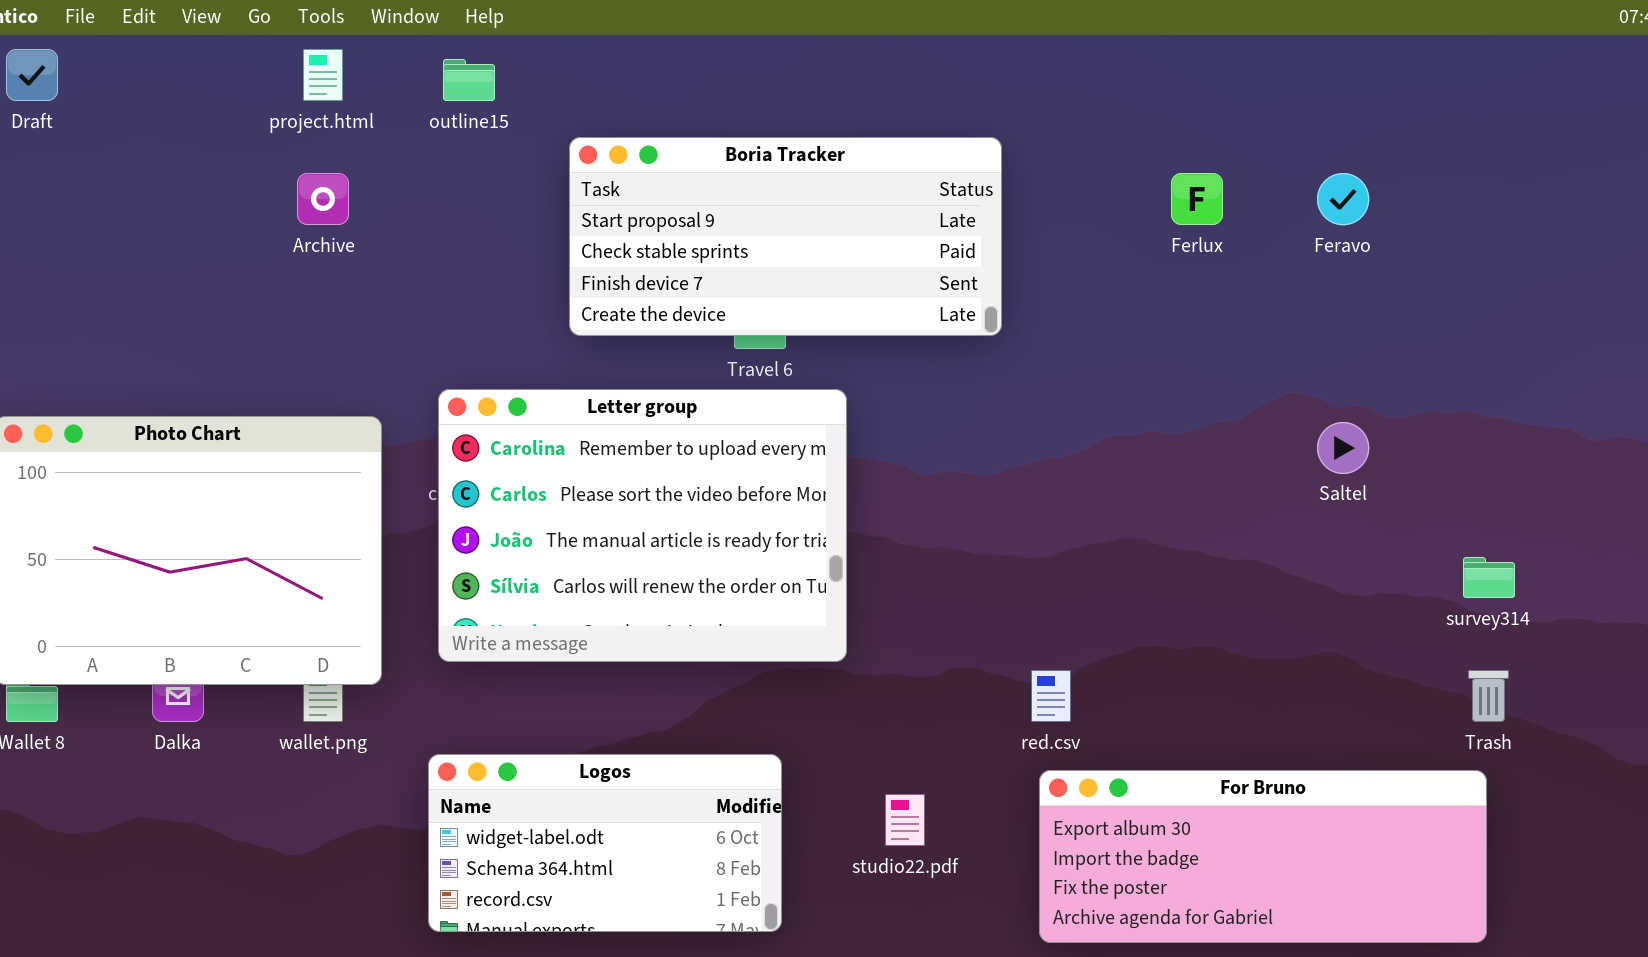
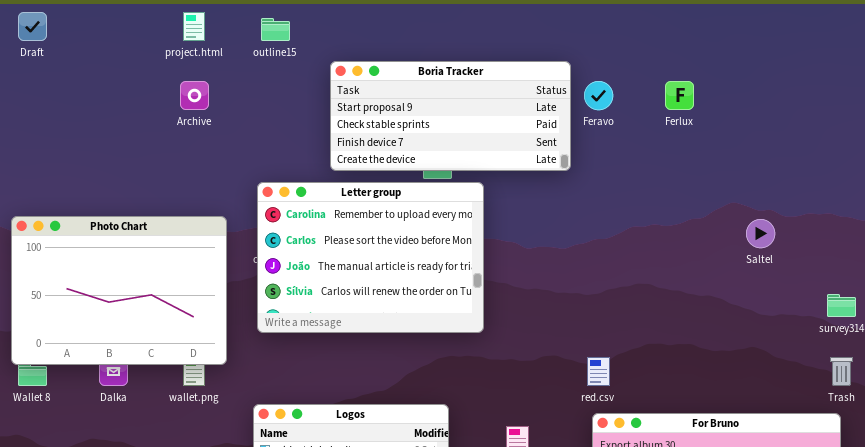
Feravo: [1317,173,1369,225] -> [584,81,613,110], moved
Letter group: [438,389,847,662] -> [257,182,484,333], moved

